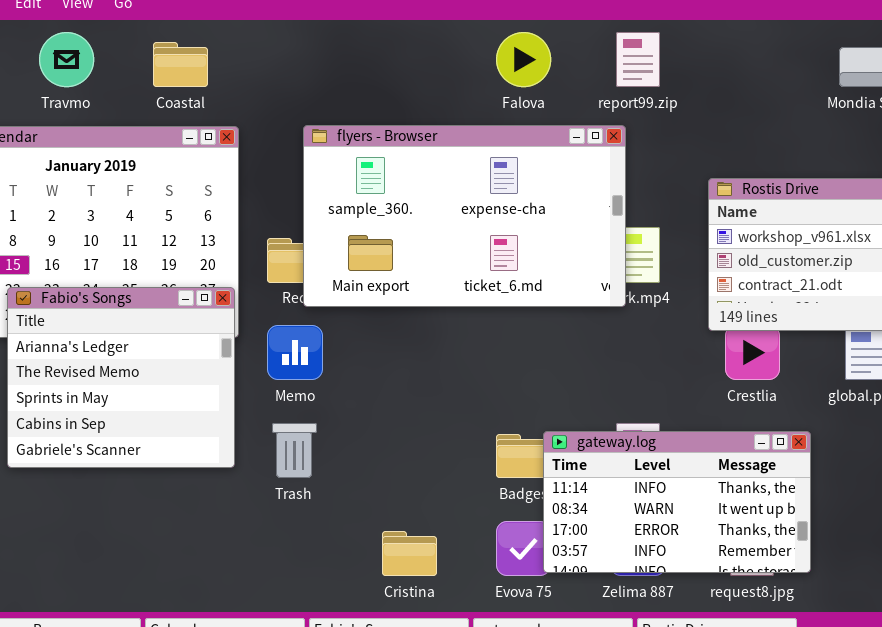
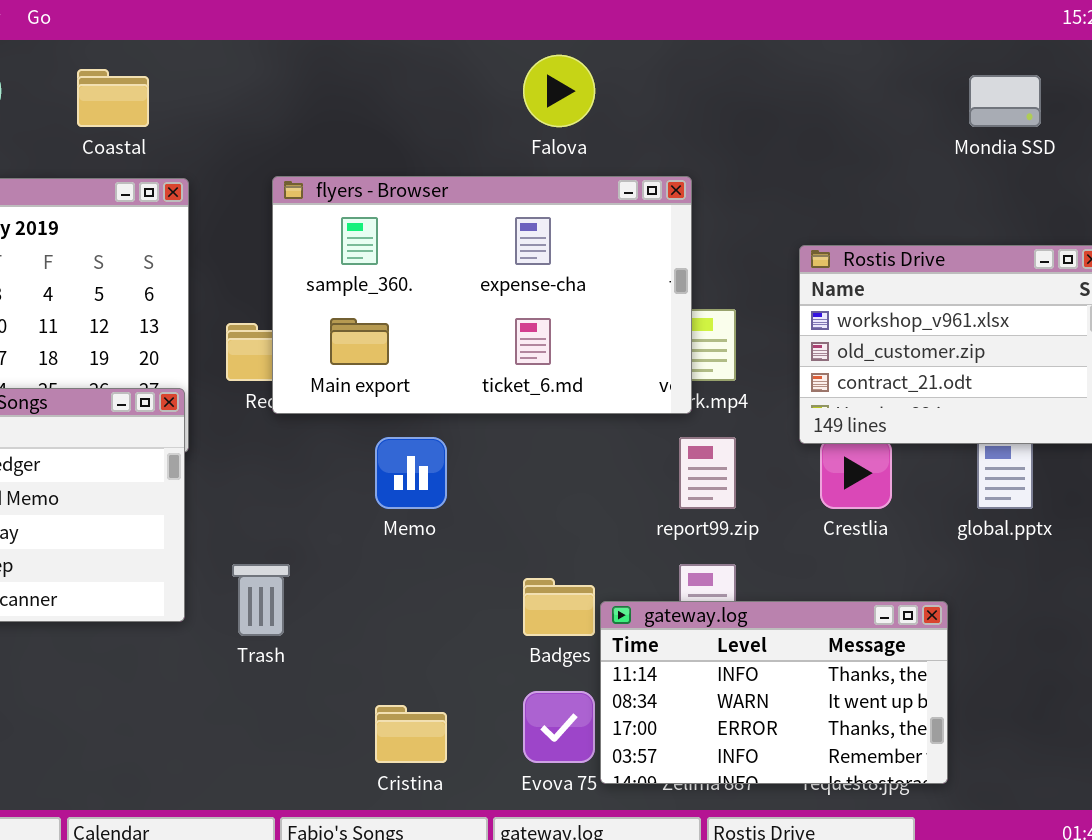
report99.zip: [616,32,660,87] -> [679,437,736,509], moved
Memo: [267,325,323,380] -> [375,437,447,509], moved
gateway.log: [543,431,811,573] -> [600,601,948,784], moved

